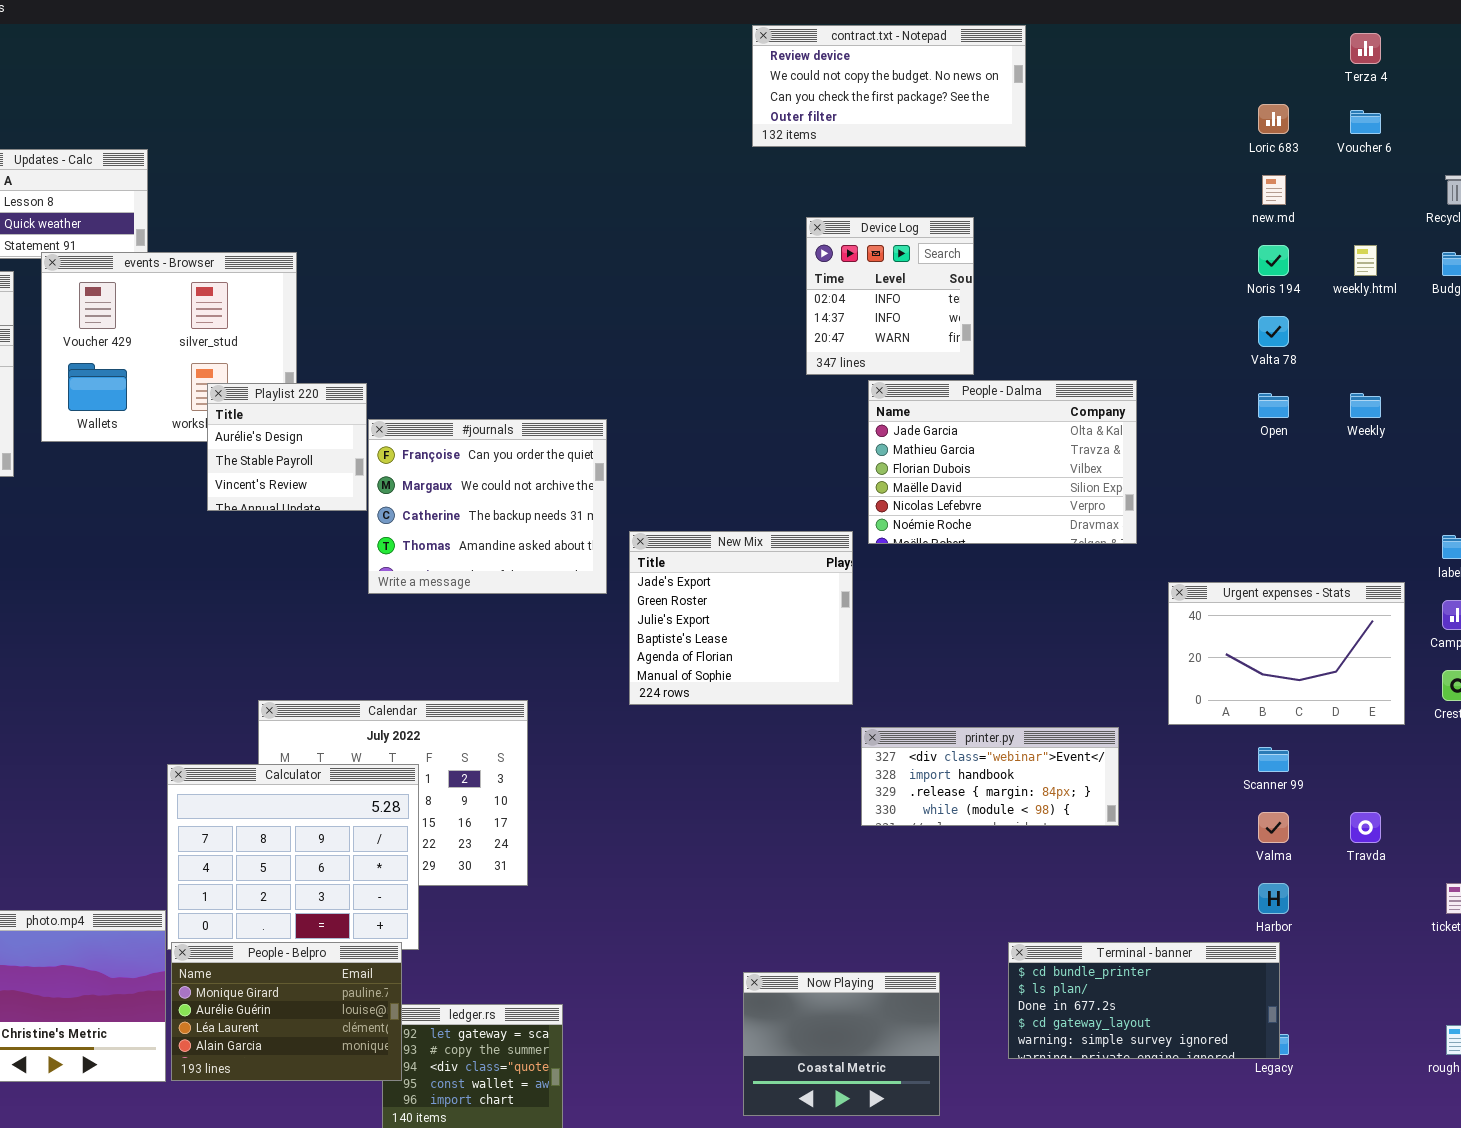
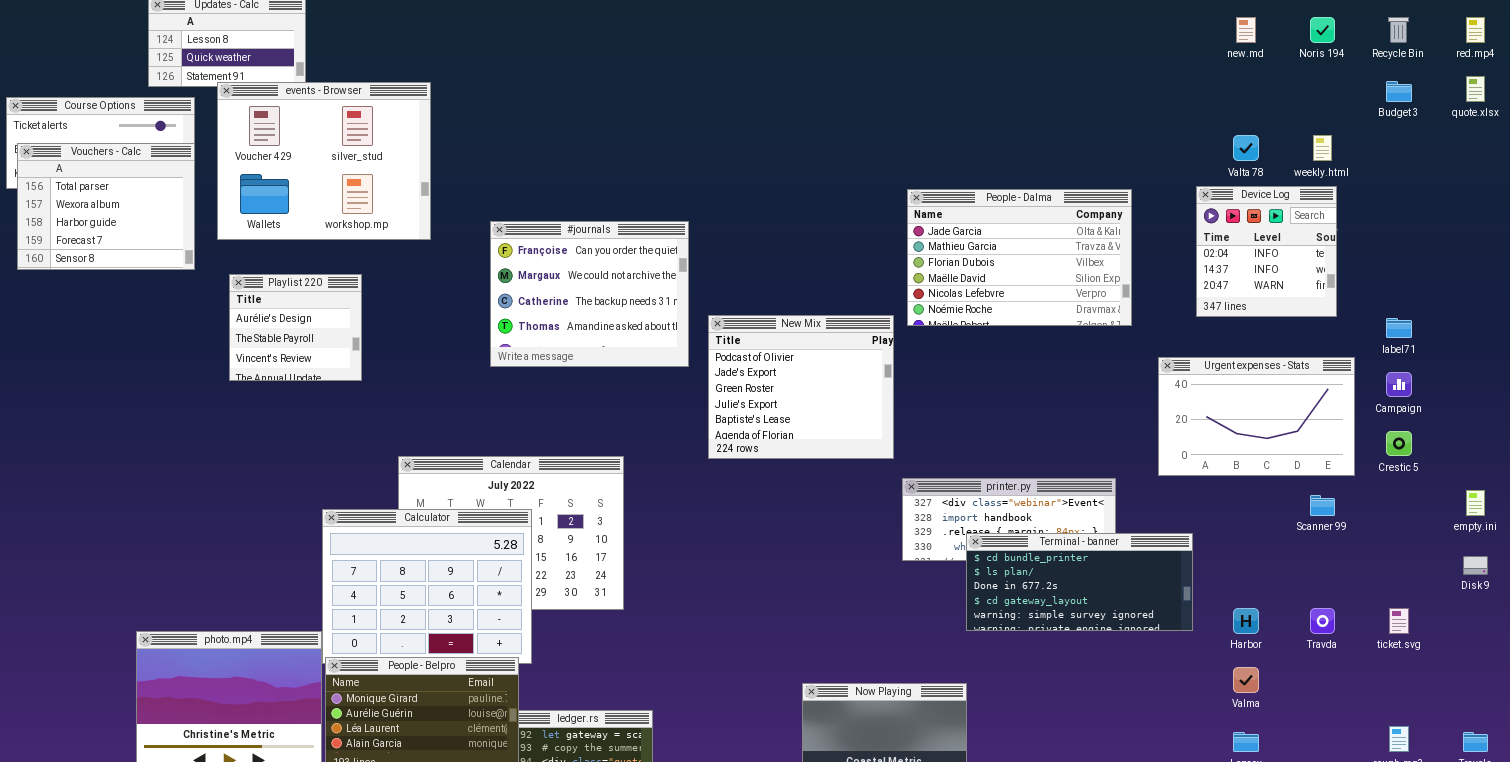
Device Log: [806,217,974,375] -> [1196,186,1337,317], moved
Noris 194: [1258,245,1289,276] -> [1310,17,1335,43], moved
weekly.html: [1354,245,1377,276] -> [1313,135,1332,161], moved
Playlist 220: [207,383,367,511] -> [229,274,362,381], moved
New Mix: [629,531,853,705] -> [708,315,894,459], scrolled up 1 row
Scanner 99: [1258,747,1289,772] -> [1310,495,1335,516], moved
Valma: [1258,812,1289,843] -> [1233,667,1259,693], moved
Travda: [1350,812,1381,843] -> [1310,608,1335,634], moved
Terminal - banner: [1008,942,1280,1059] -> [966,533,1193,631], moved

